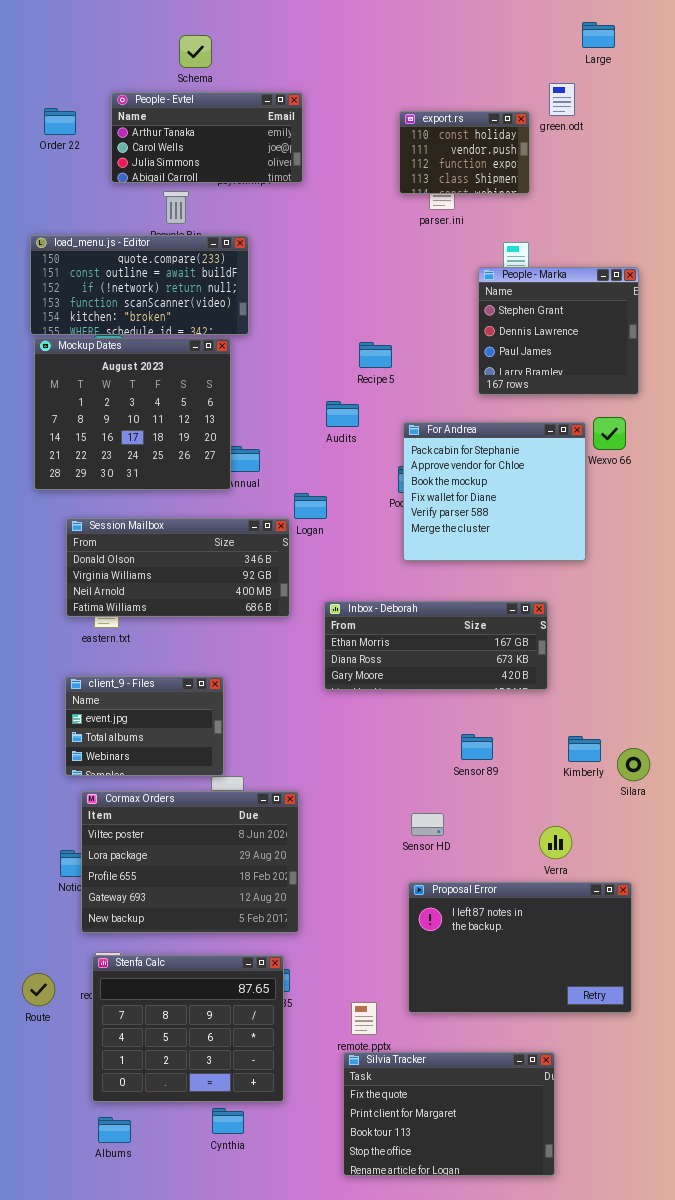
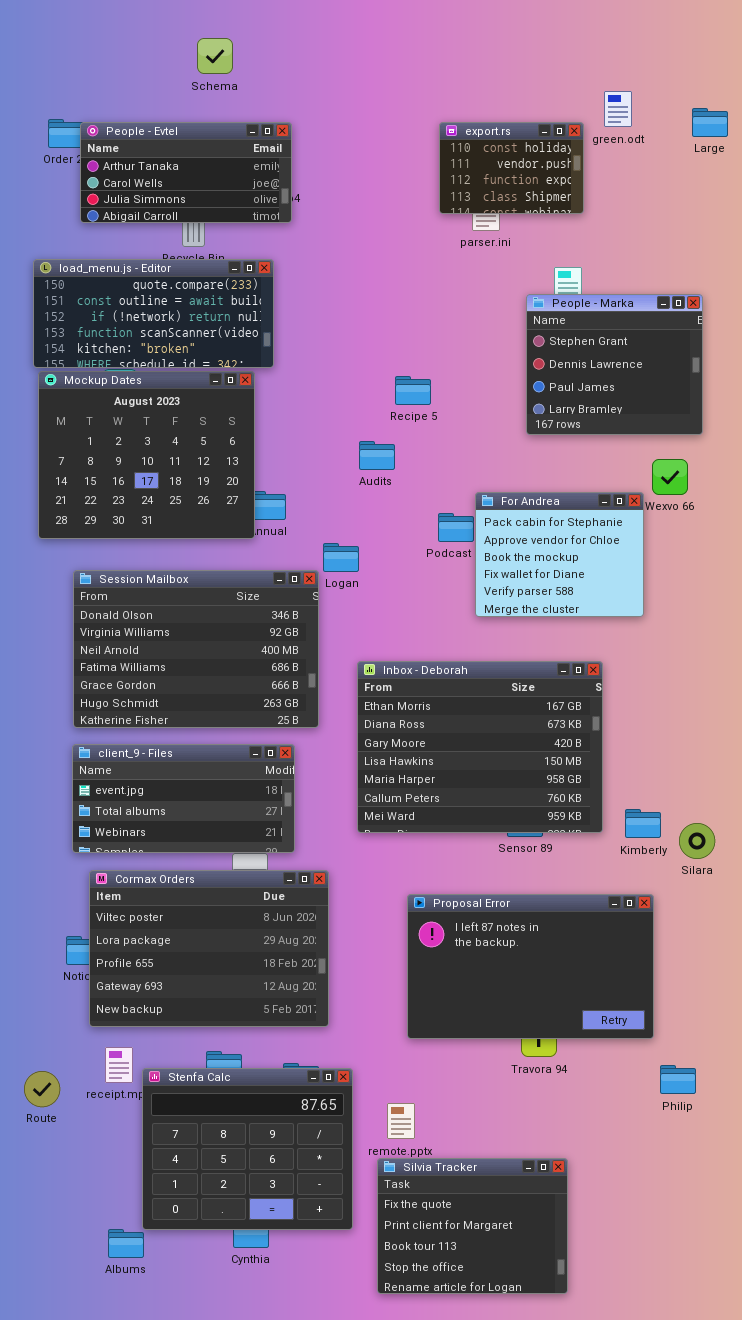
Large: [582,22,615,48] -> [692,108,728,137], moved
People - Evtel: [111,92,303,183] -> [80,122,292,223], moved
For Andrea: [403,422,586,561] -> [475,492,644,617], resized
Session Mailbox: [66,518,290,617] -> [73,570,319,728], resized
Inbox - Deborah: [324,601,548,690] -> [357,661,603,833], resized
client_9 - Files: [65,676,224,776] -> [72,744,295,853], resized
Proposal Error: [408,882,632,1013] -> [407,894,654,1039], moved
Stenfa Calc: [92,955,284,1102] -> [142,1068,353,1230], moved
Silvia Tracker: [343,1052,555,1176] -> [377,1158,568,1294], resized

